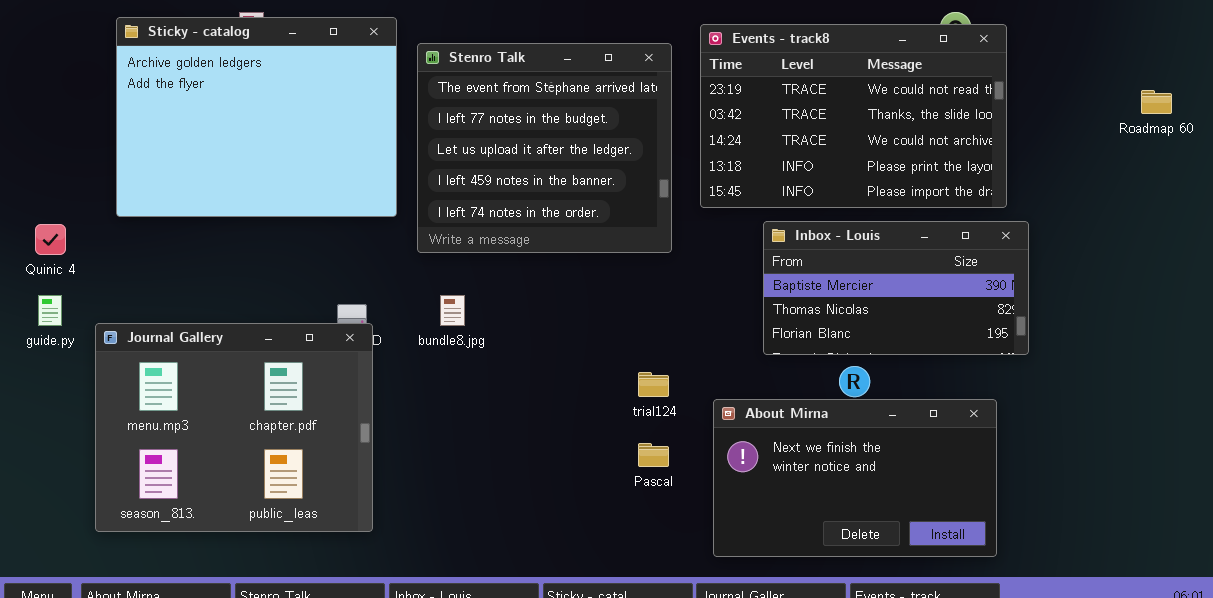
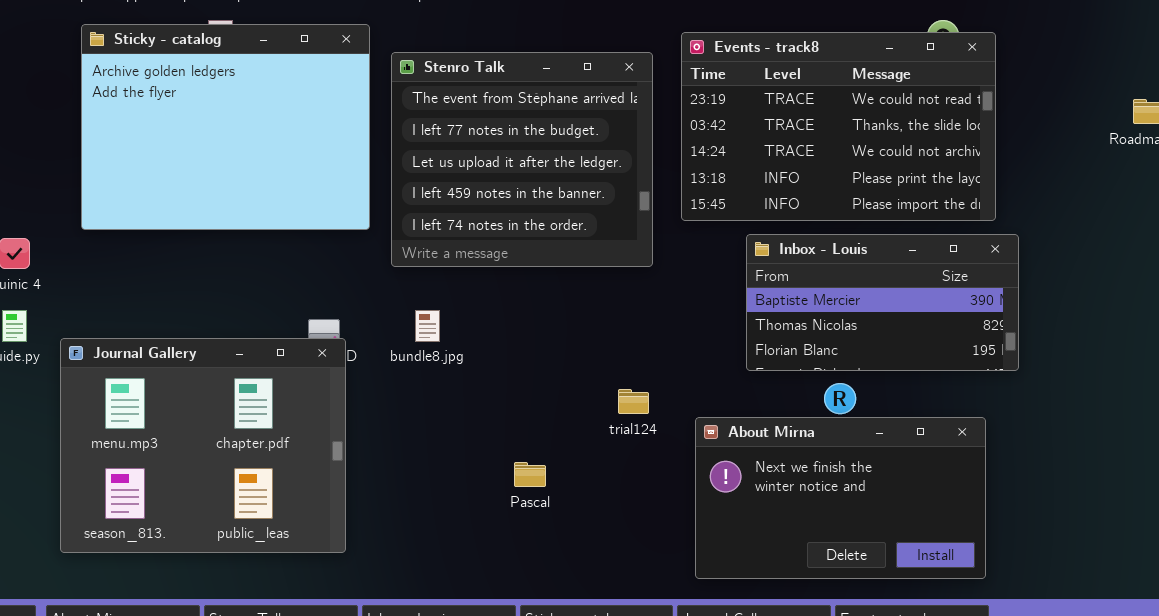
Pascal: [638,443,669,467] -> [514,462,546,487], moved

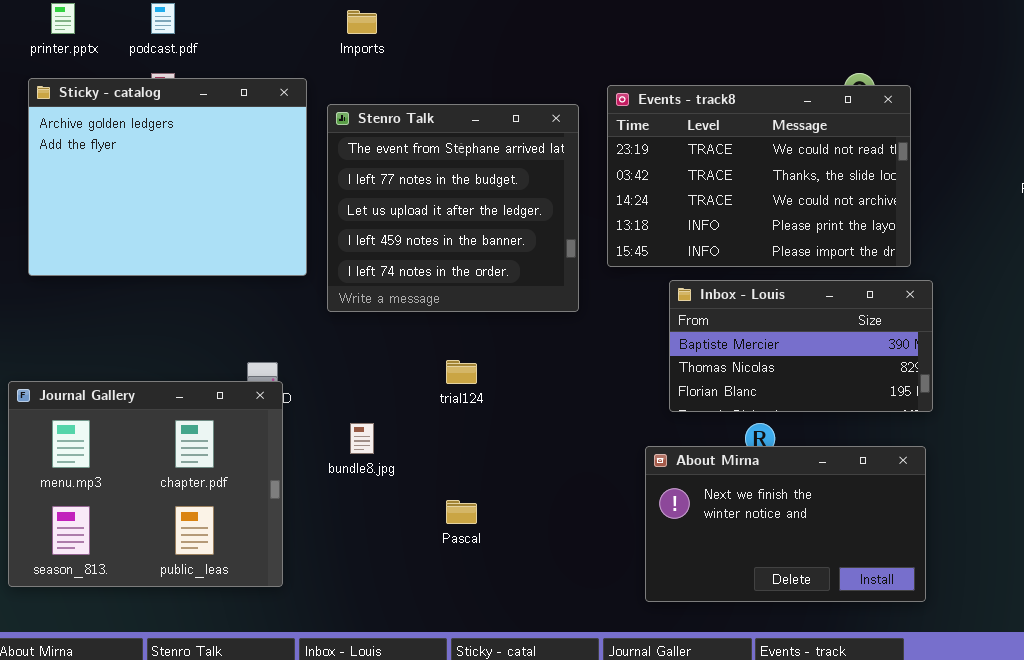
bundle8.jpg: [415,310,440,342] -> [350,423,374,454], moved
trial124: [618,389,649,414] -> [446,360,477,384], moved
About Mirna: [695,417,986,579] -> [645,446,926,602], moved

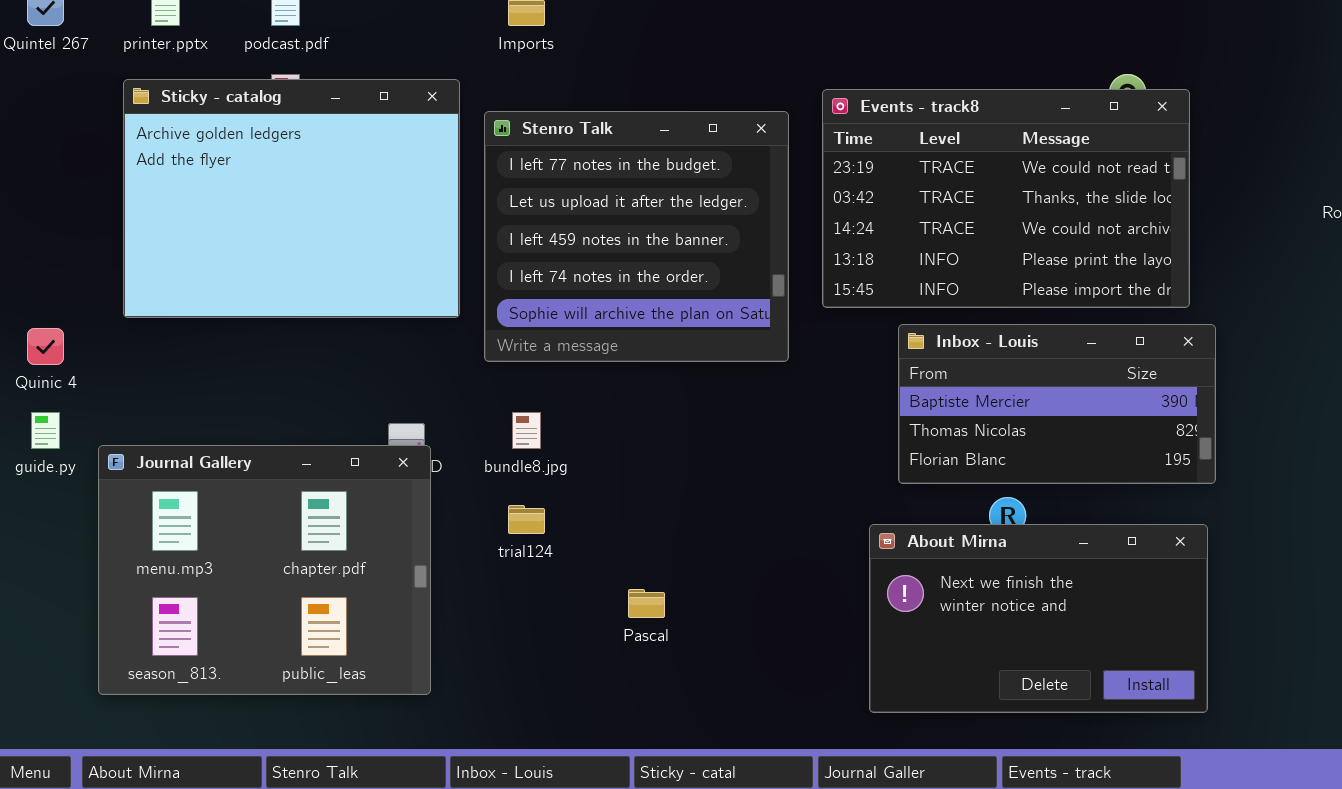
Stenro Talk: [327,104,579,312] -> [484,111,789,362], scrolled down 1 row
trial124: [446,360,477,384] -> [508,505,545,534], moved
bundle8.jpg: [350,423,374,454] -> [512,412,541,449], moved

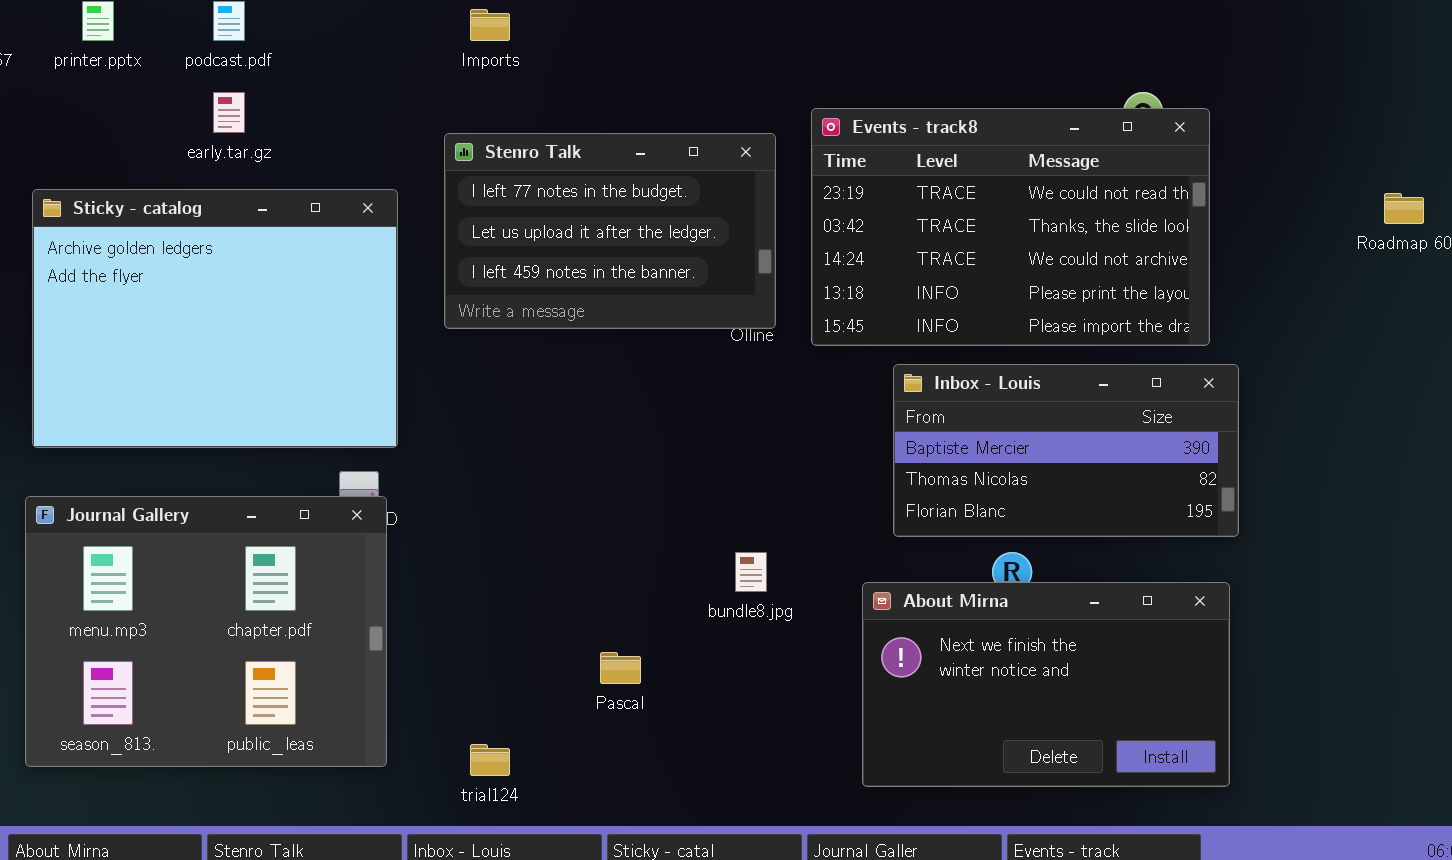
Sticky - catalog: [123,79,460,318] -> [32,189,398,448], moved
Stenro Talk: [484,111,789,362] -> [444,133,776,329], resized
bundle8.jpg: [512,412,541,449] -> [735,552,767,592], moved
trial124: [508,505,545,534] -> [470,744,510,776], moved

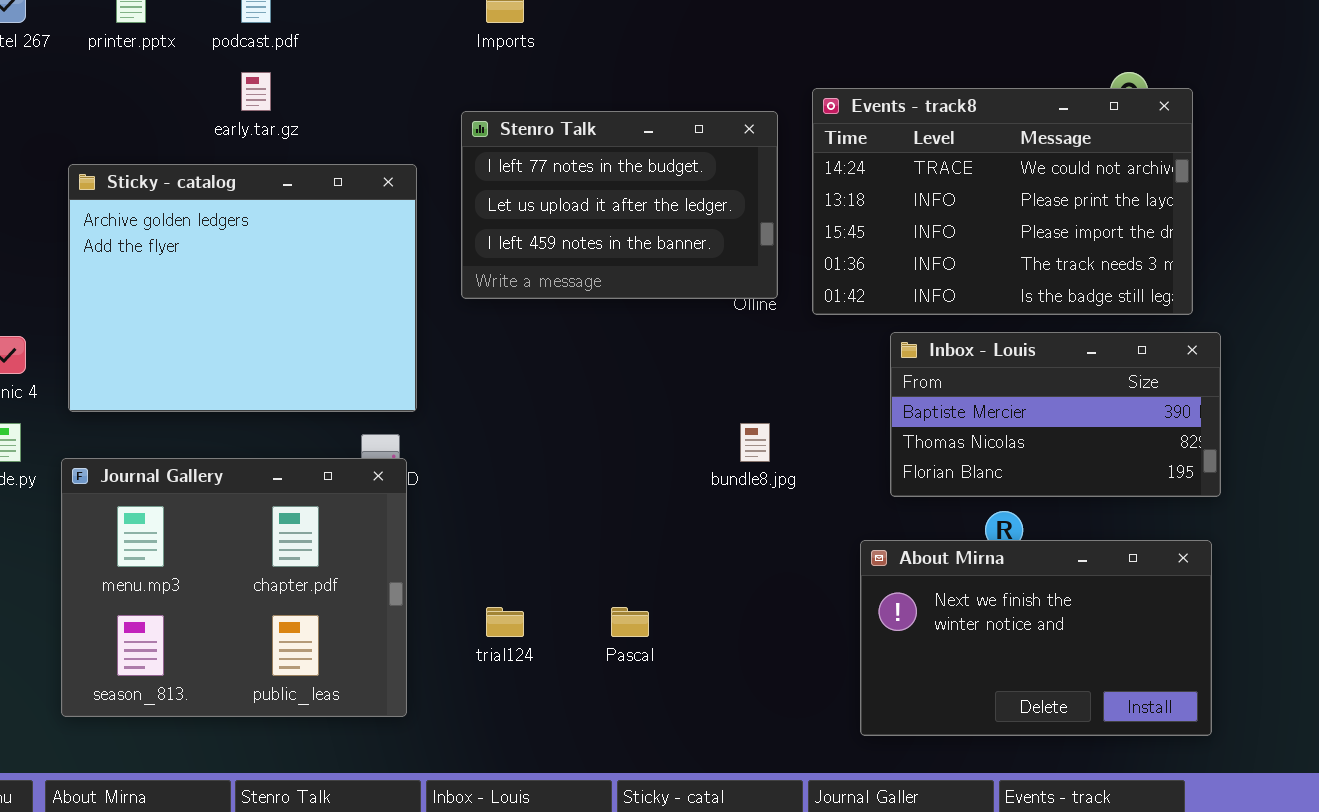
Events - track8: [811,108,1210,346] -> [812,88,1193,315], scrolled down 2 rows
bundle8.jpg: [735,552,767,592] -> [740,423,770,462], moved
trial124: [470,744,510,776] -> [486,607,524,637], moved

